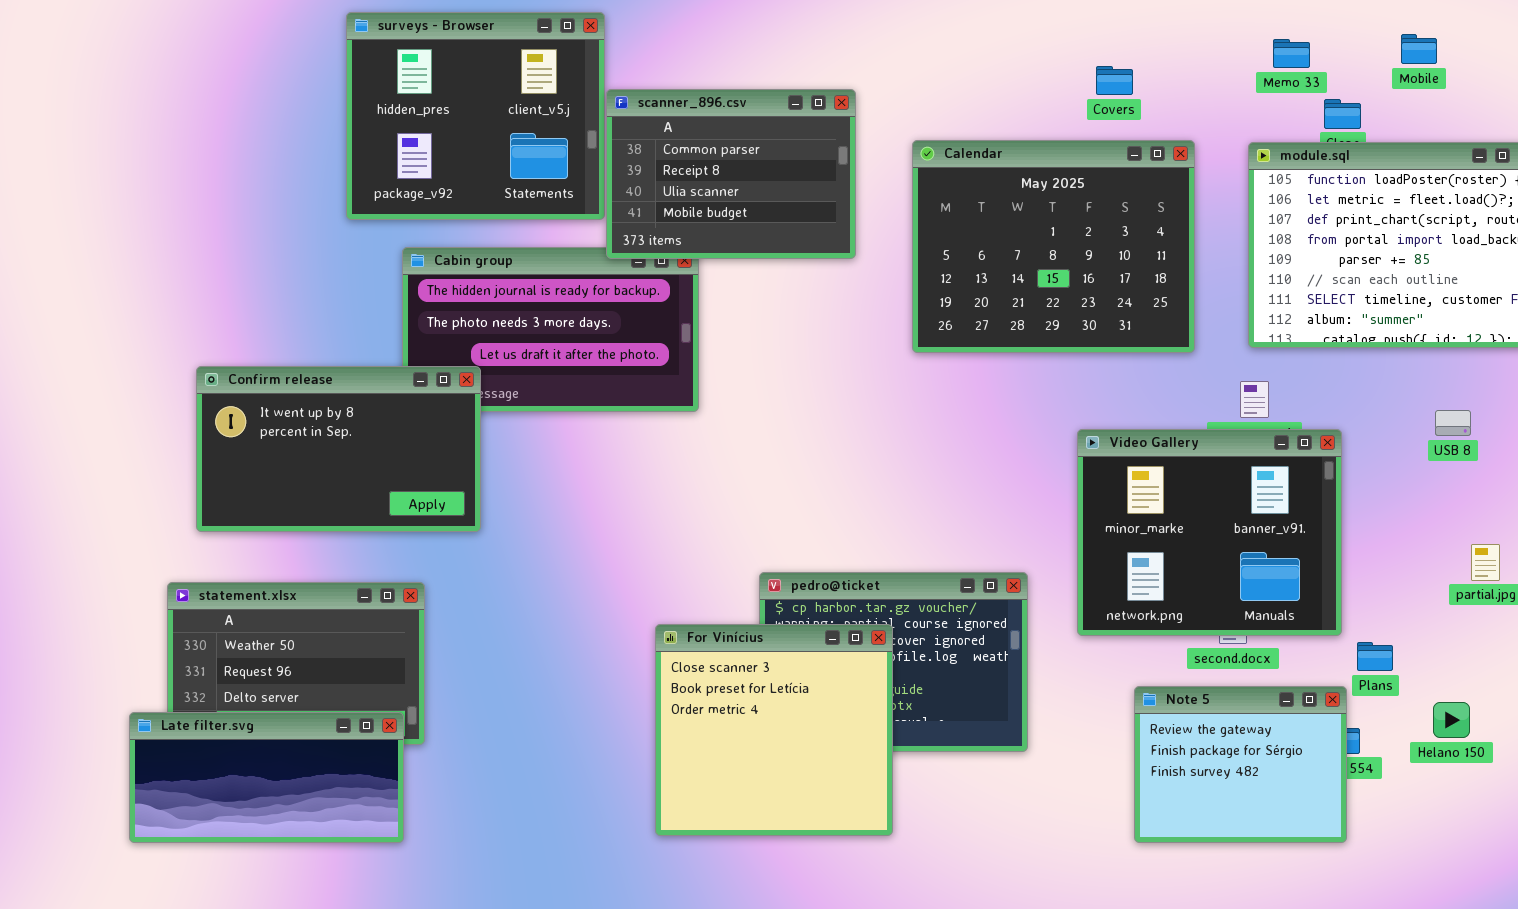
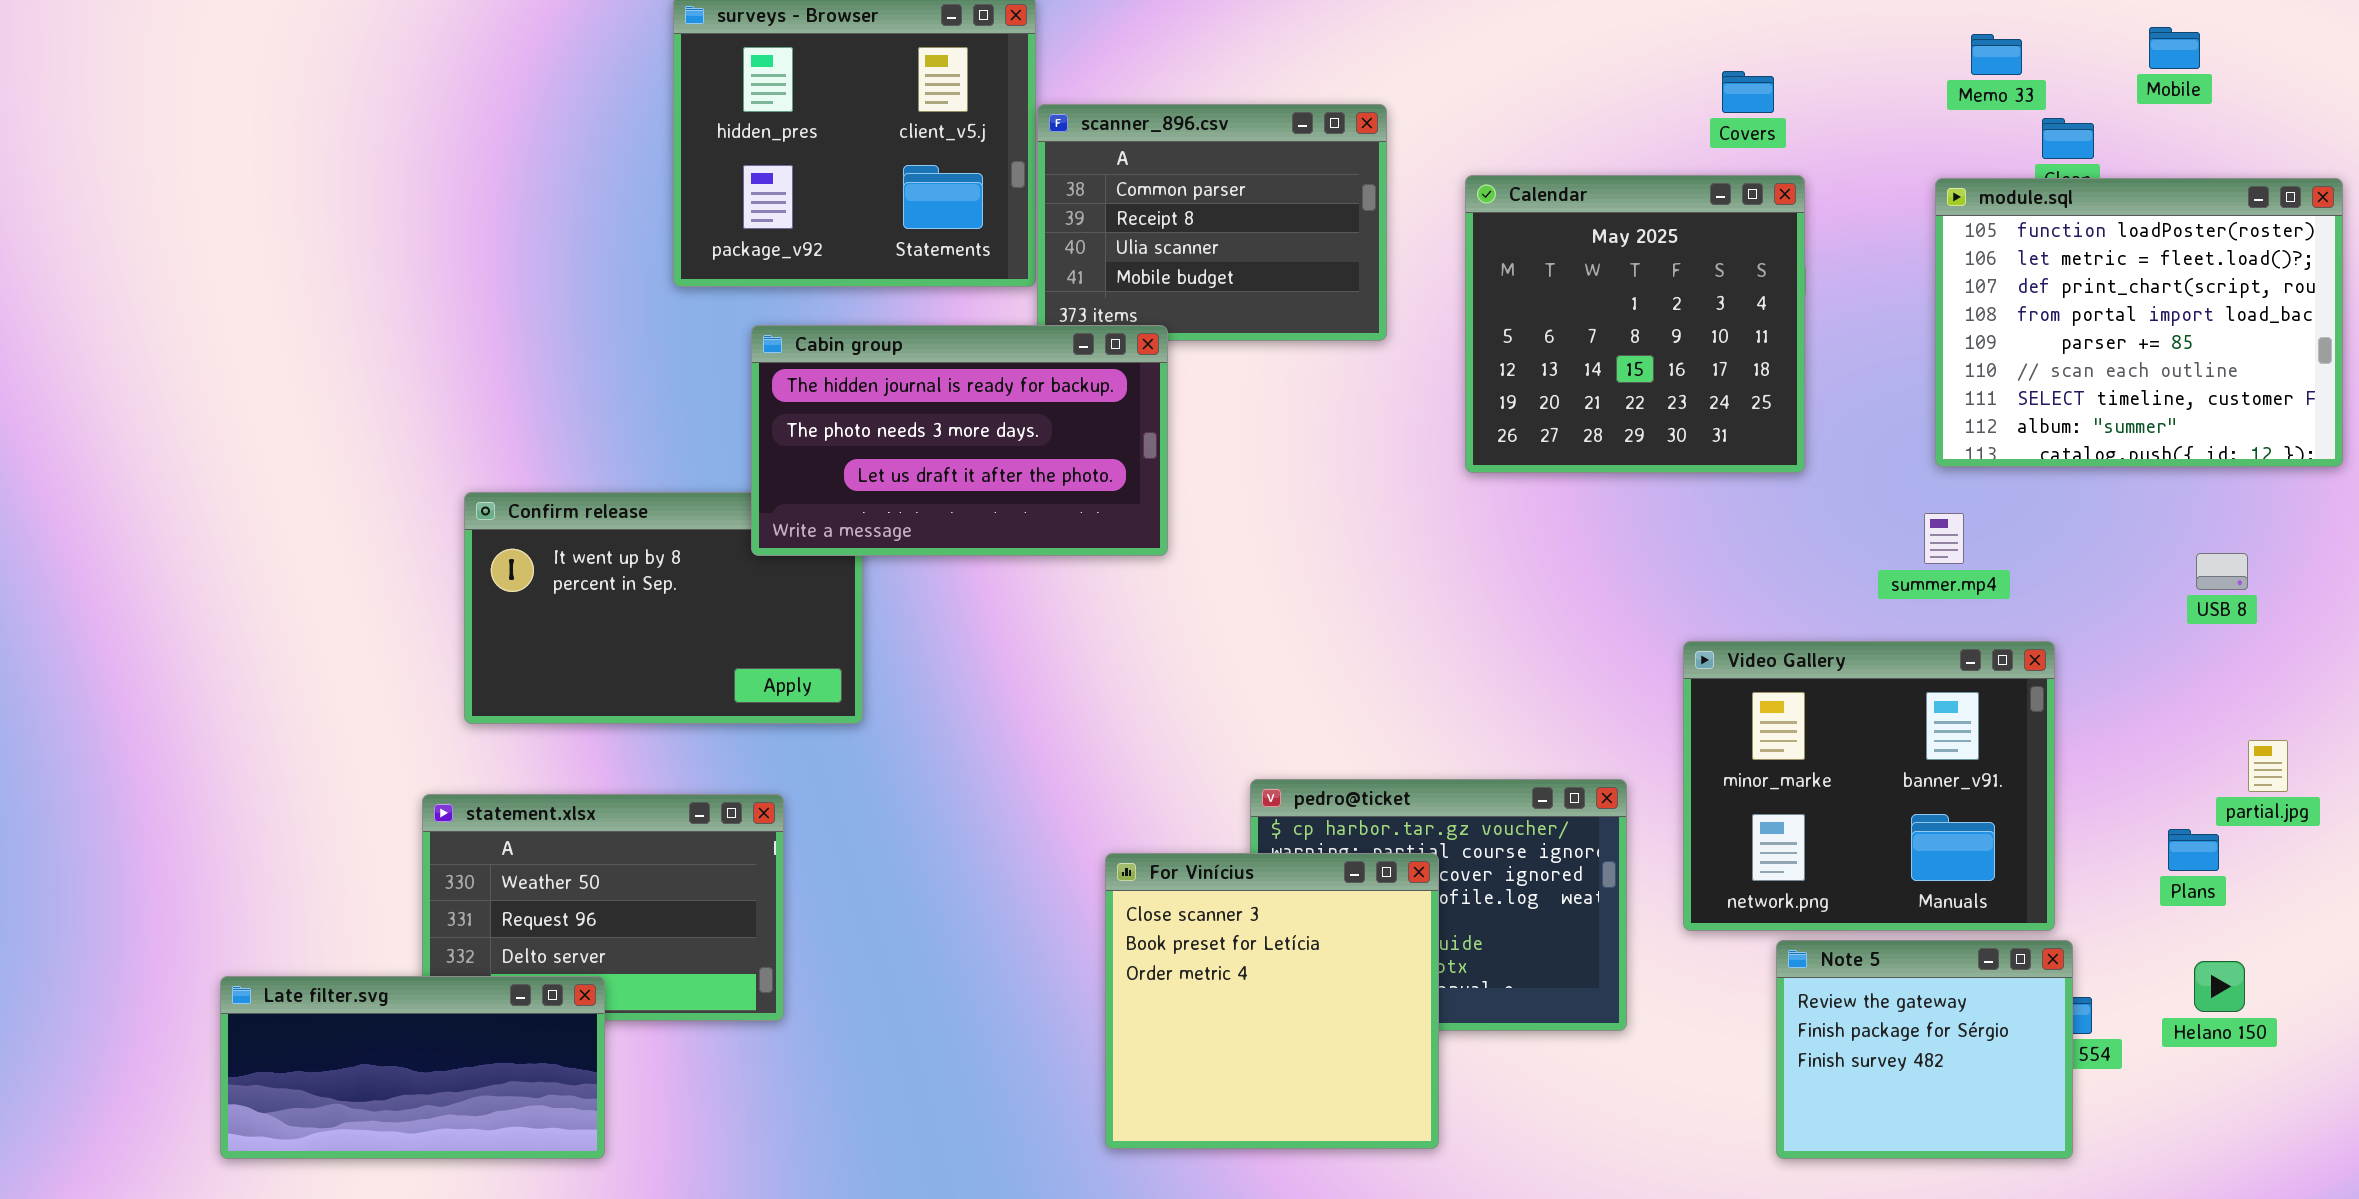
Calendar: [912,140,1195,353] -> [1465,175,1805,473], resized
Cabin group: [402,247,699,412] -> [751,325,1168,556], raised
Video Gallery: [1077,429,1342,636] -> [1683,641,2055,931], moved
Plans: [1357,642,1393,671] -> [2168,829,2219,871], moved
Late filter.svg: [129,712,404,843] -> [220,976,605,1159], moved

